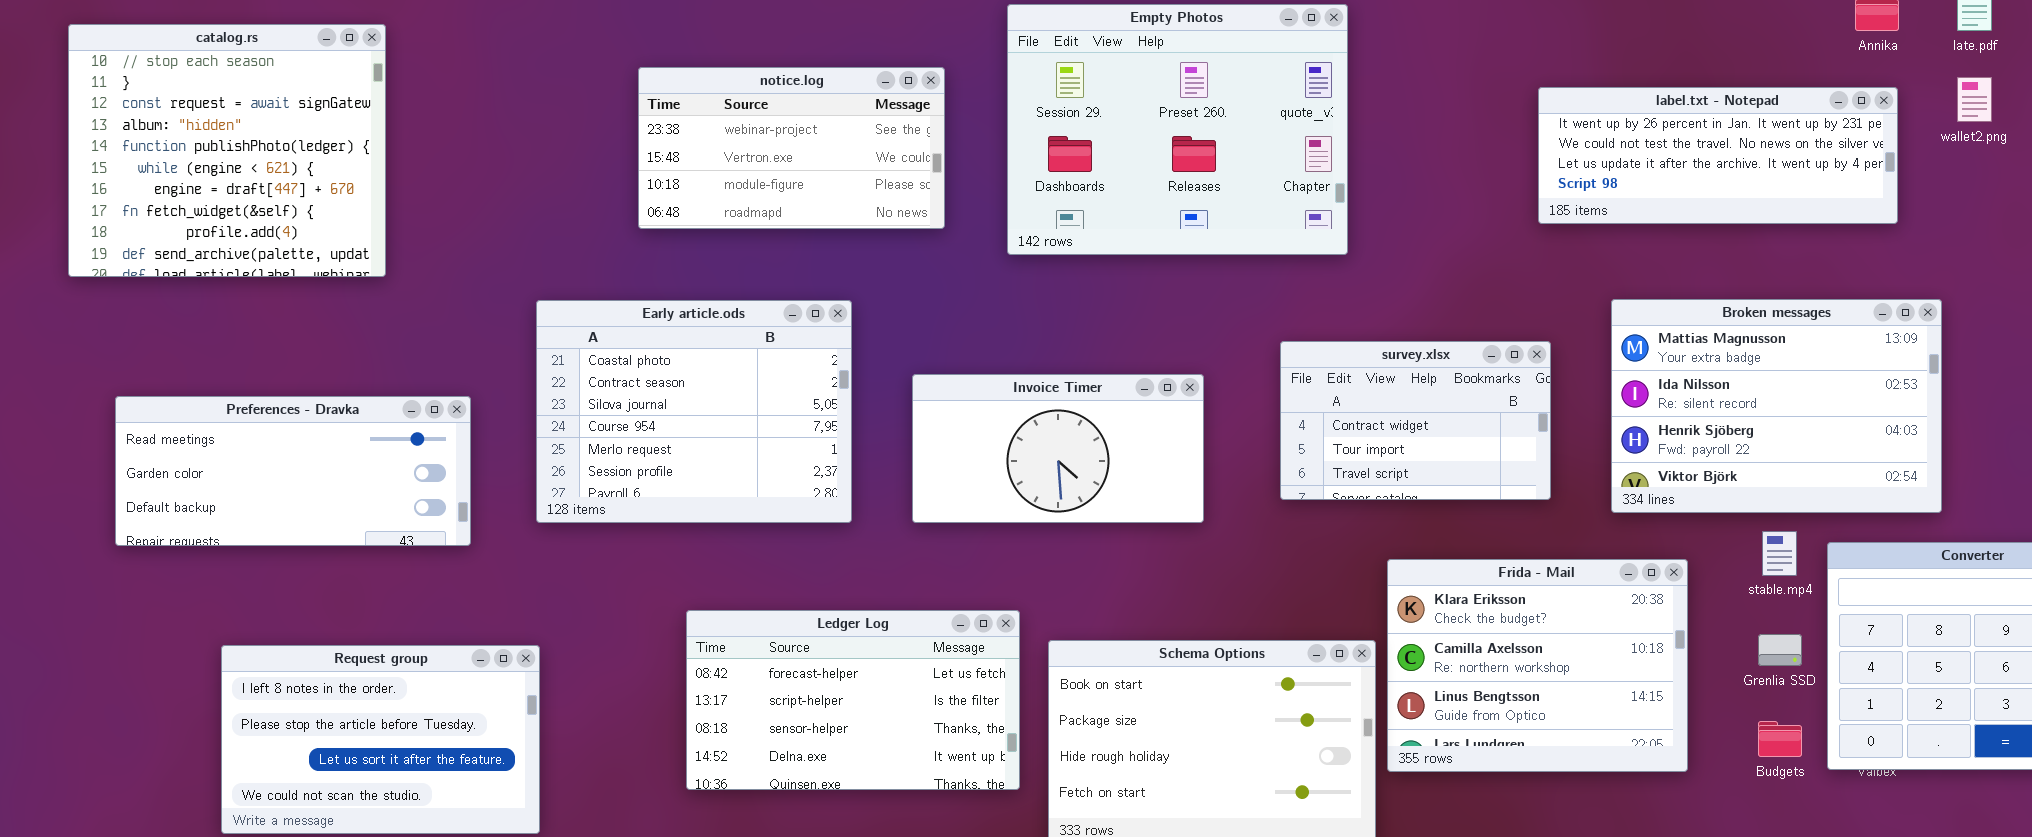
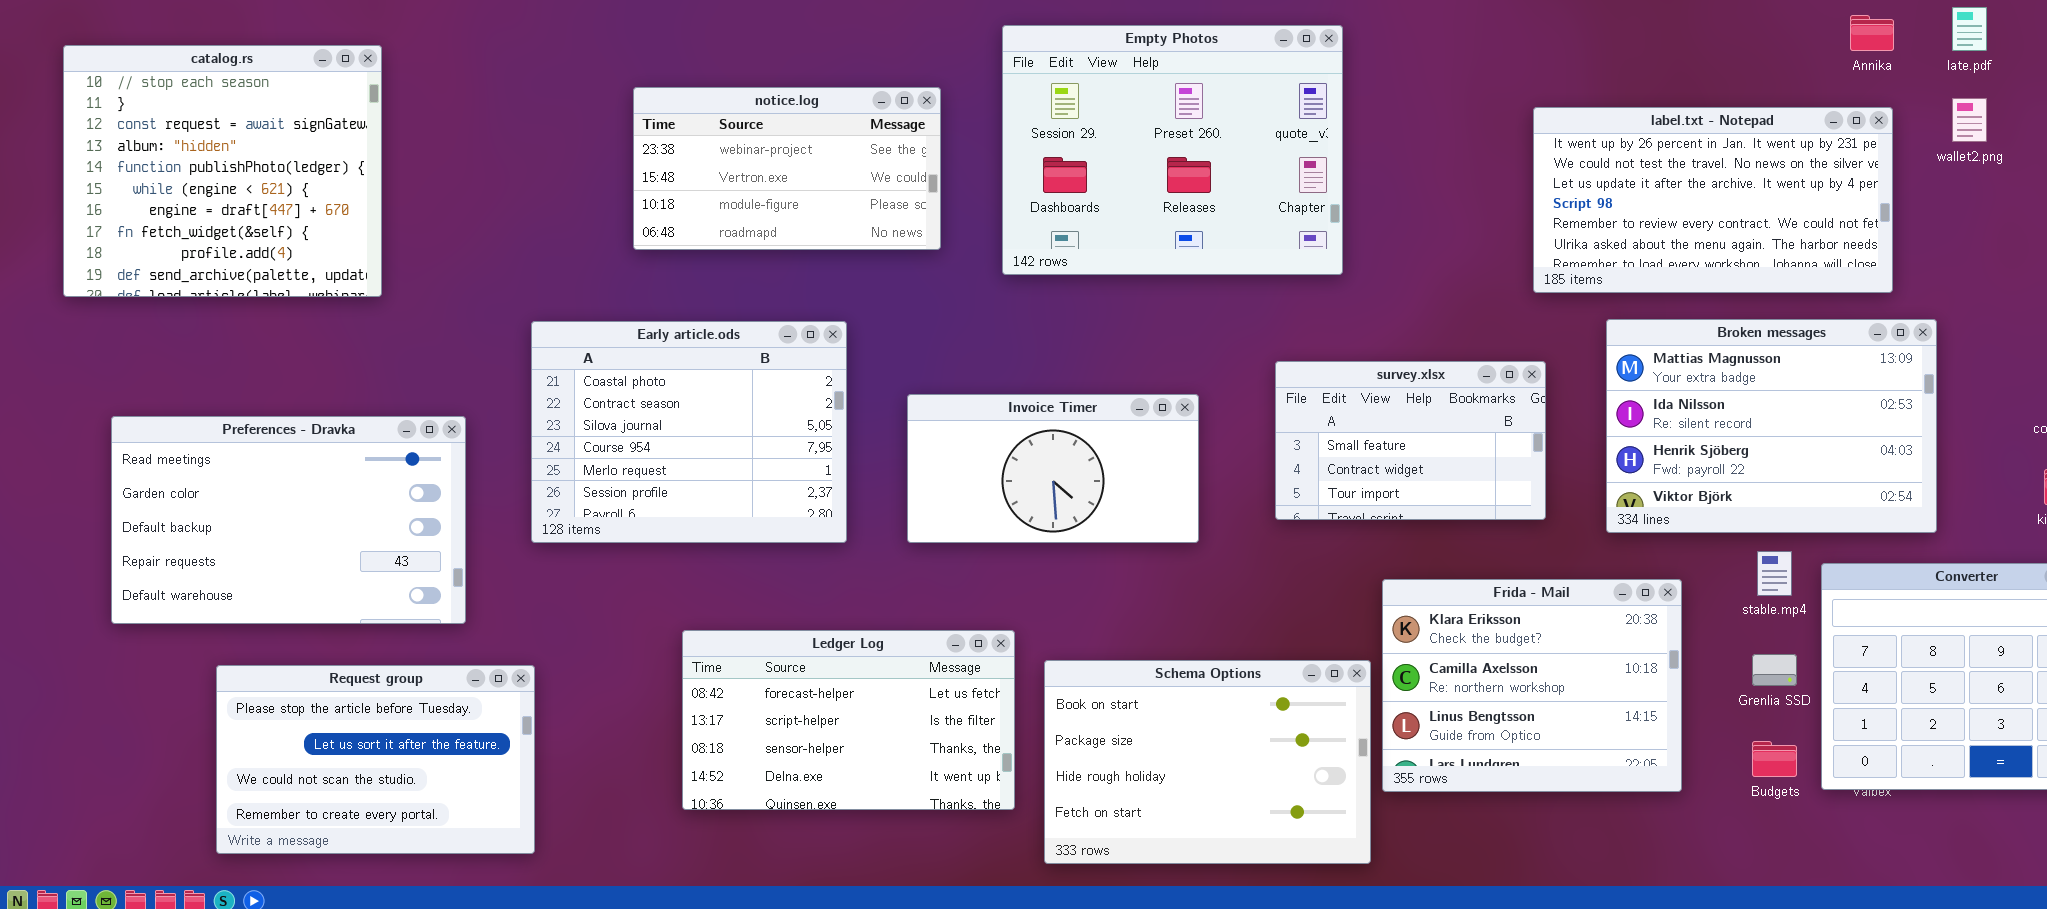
label.txt - Notepad: [1538,87,1898,224] -> [1533,107,1893,293], resized
survey.xlsx: [1280,341,1551,500] -> [1275,361,1546,520], scrolled up 1 row
Preferences - Dravka: [115,396,471,546] -> [111,416,466,624], resized
Request group: [221,645,540,834] -> [216,665,535,854], scrolled down 1 row

